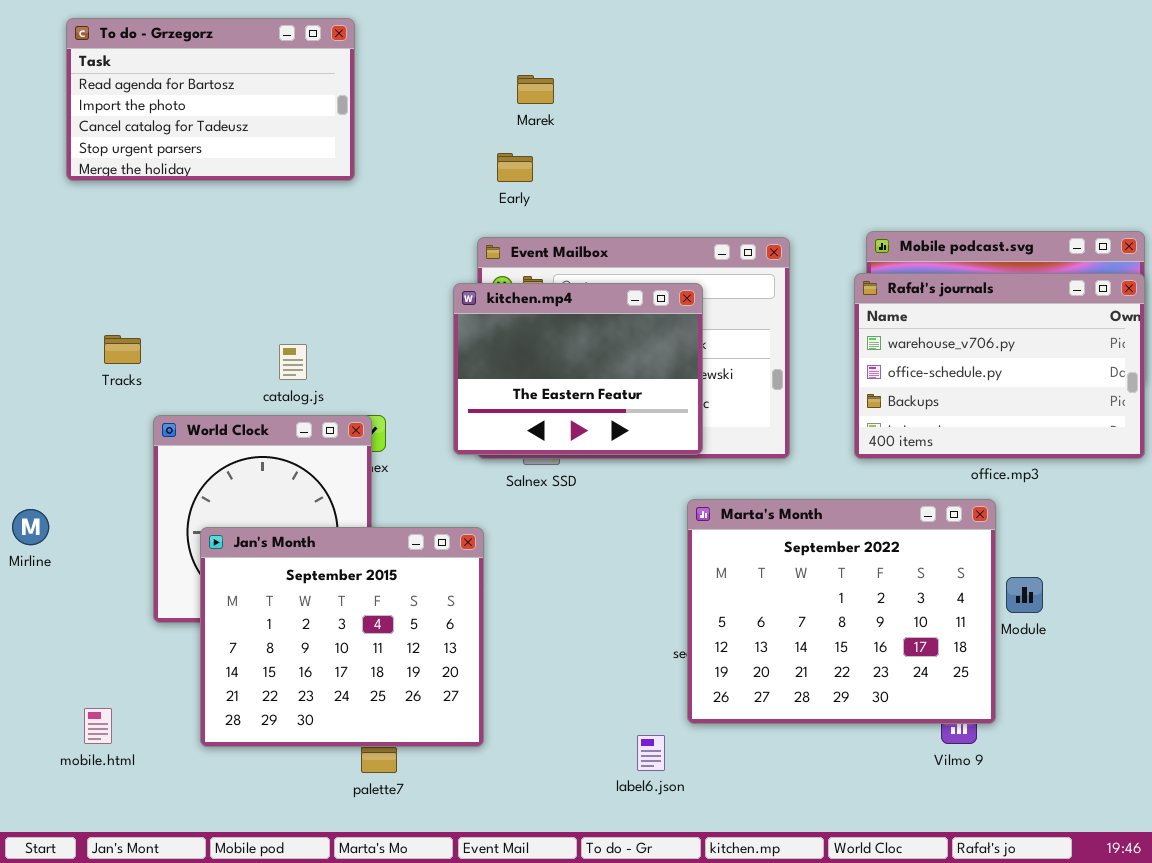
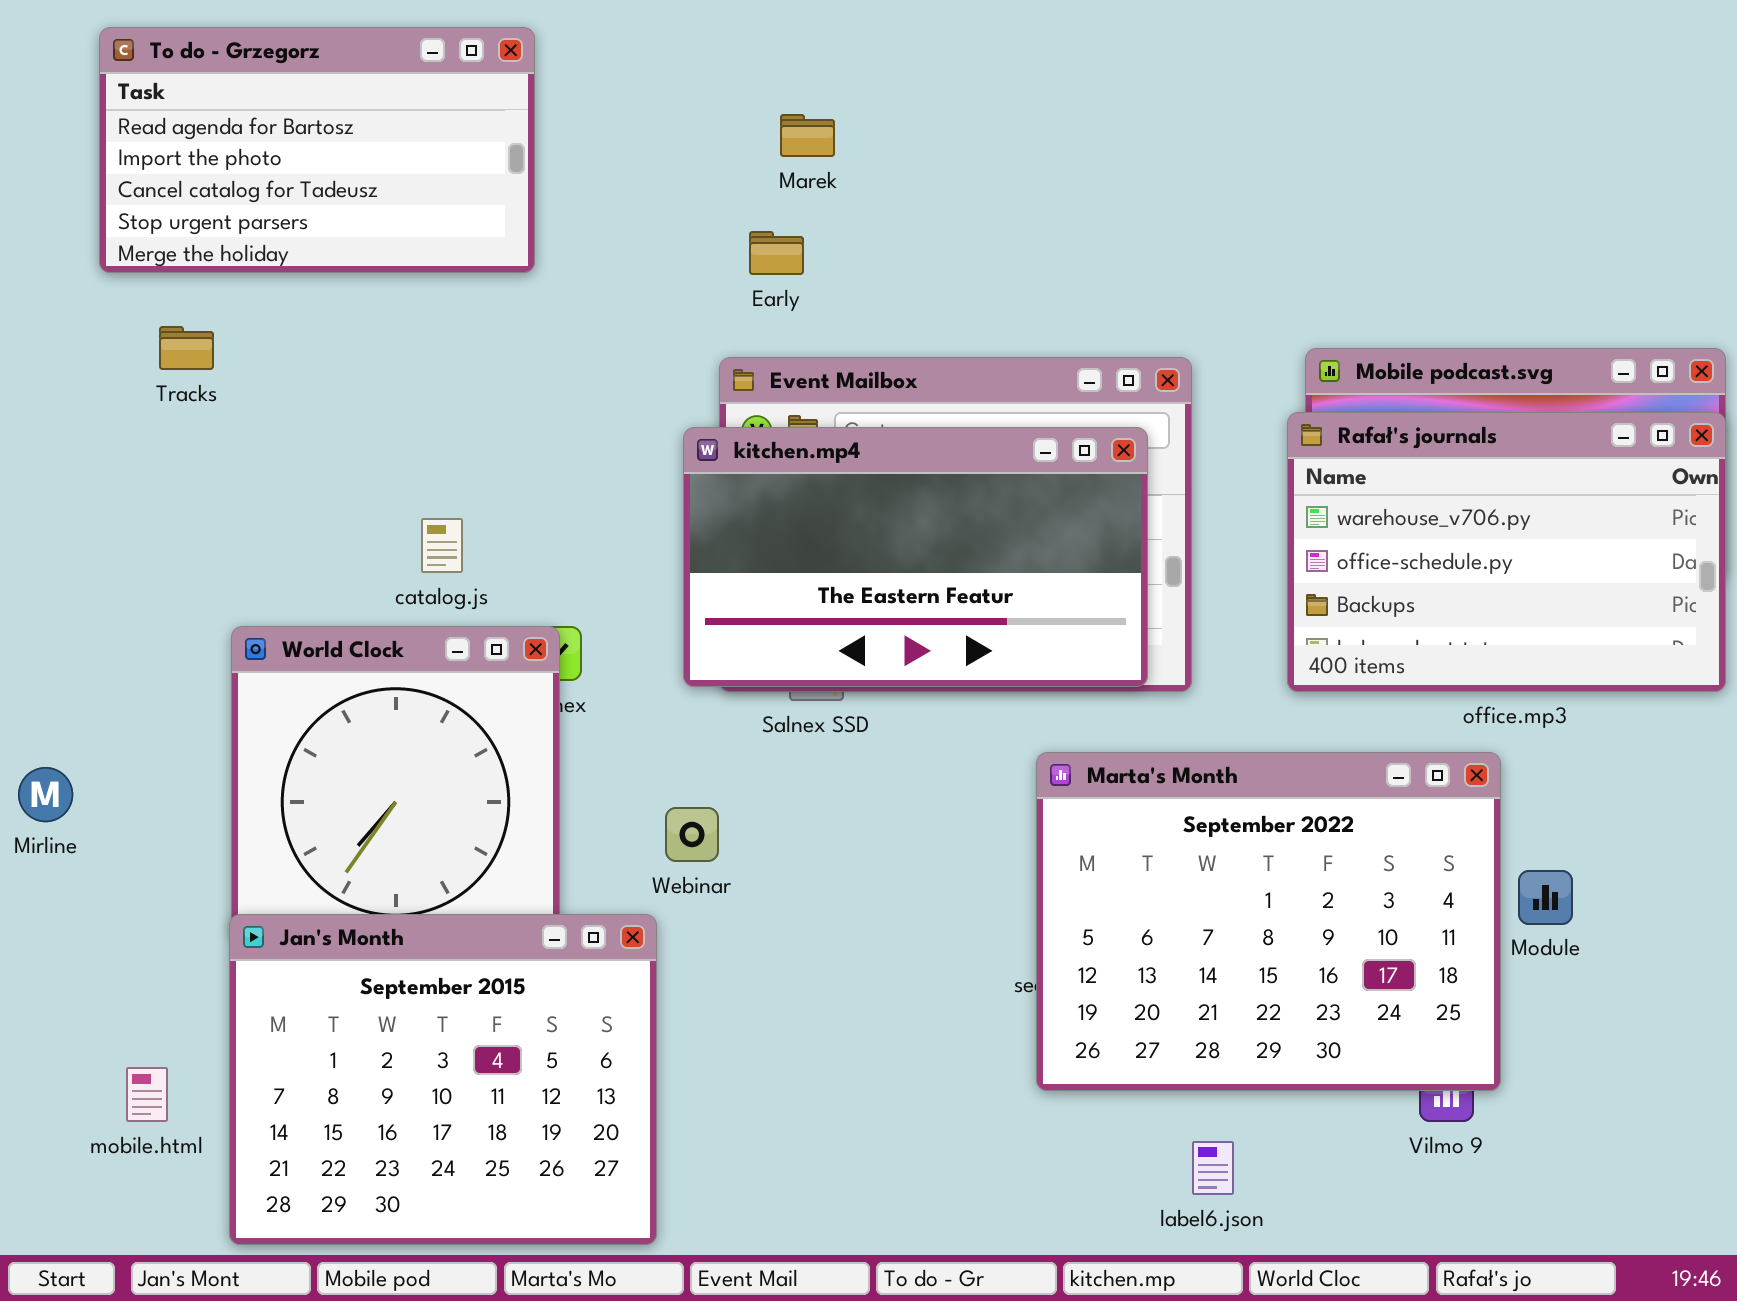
kitchen.mp4: [453,283,703,455] -> [683,427,1148,687], resized
Tracks: [104,335,141,364] -> [159,326,214,370], moved
Jan's Month: [200,527,484,747] -> [229,914,657,1245], moved
label6.json: [637,735,665,771] -> [1192,1141,1234,1195], moved

